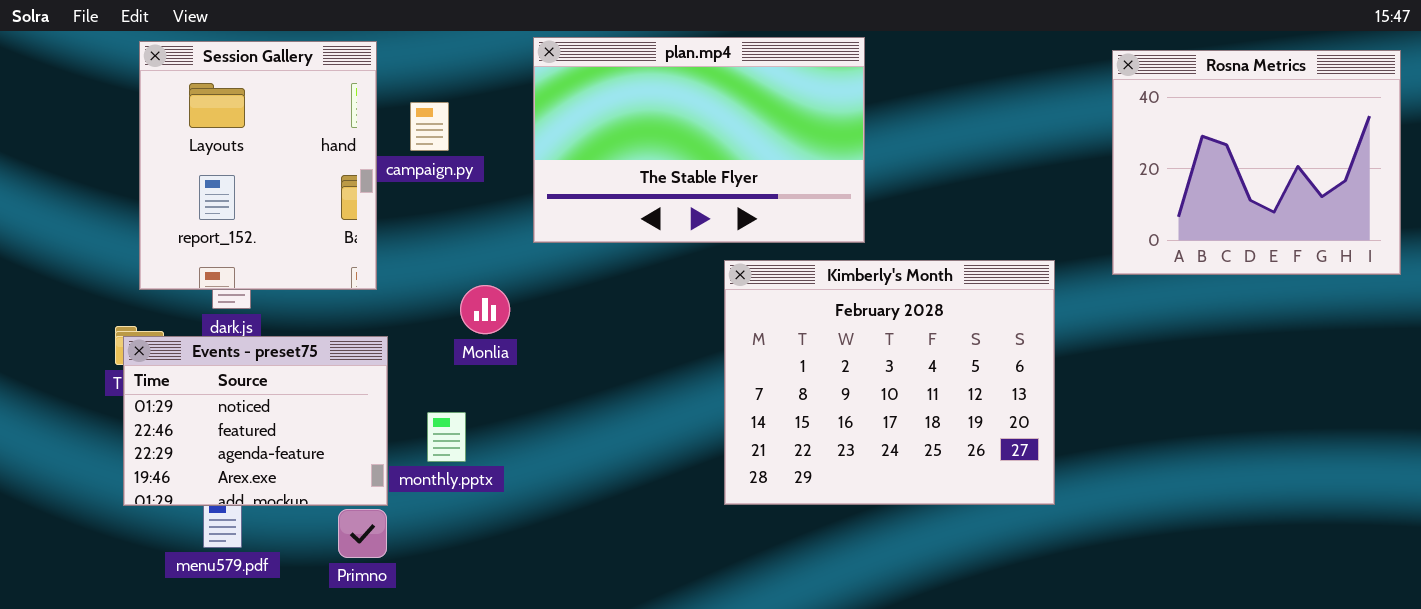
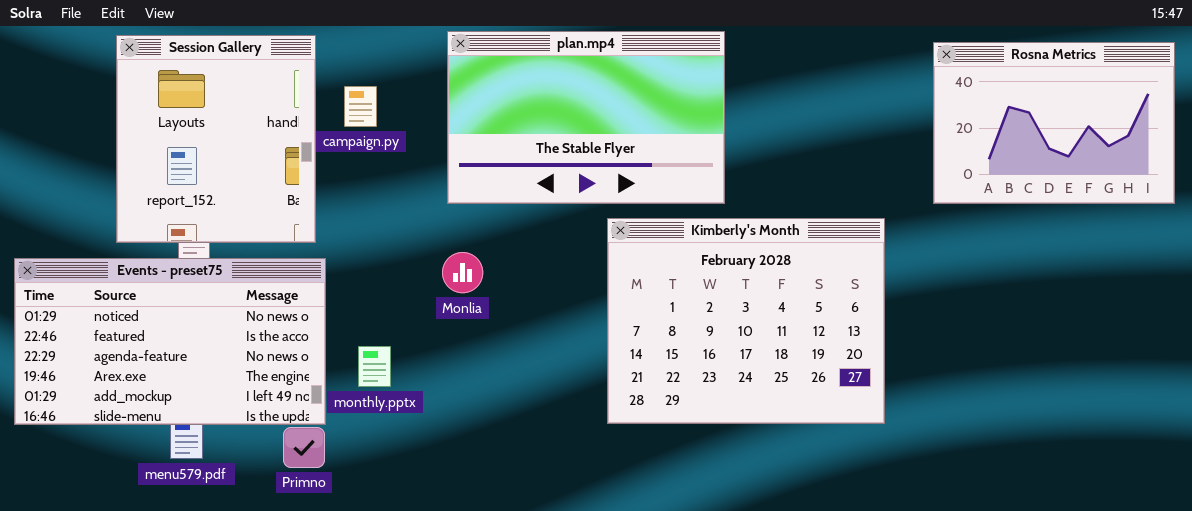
Rosna Metrics: [1112,50,1401,275] -> [933,42,1175,204], resized
Monlia: [460,285,510,334] -> [442,252,483,293], moved
Events - preset75: [123,336,388,506] -> [14,258,326,425], resized

